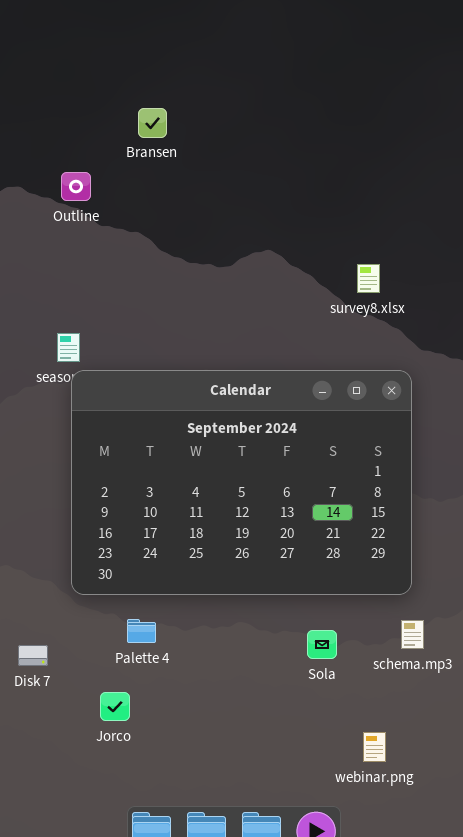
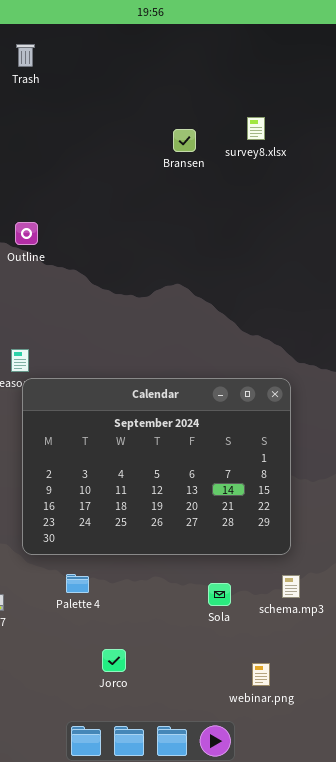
Bransen: [138,108,167,138] -> [173,129,196,152], moved
survey8.xlsx: [357,264,380,293] -> [247,117,265,140], moved
Jorco: [100,692,130,721] -> [102,649,126,672], moved

